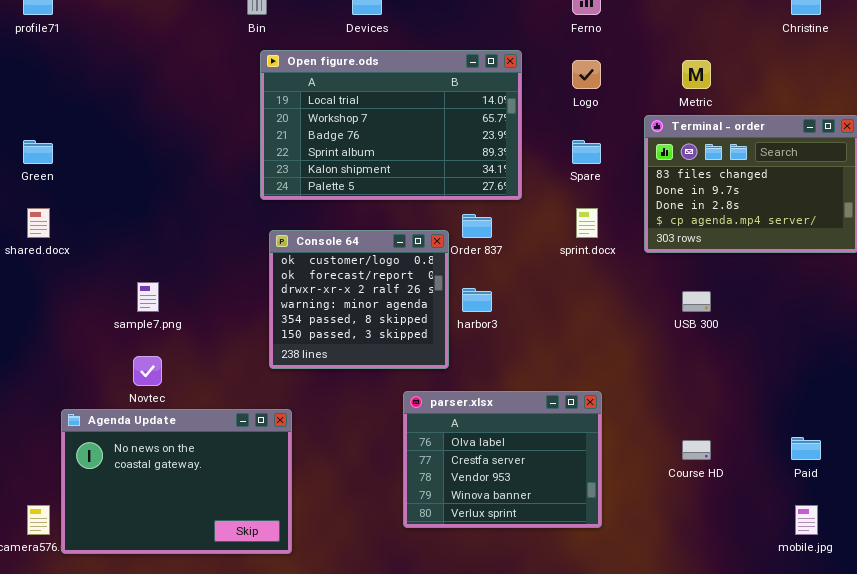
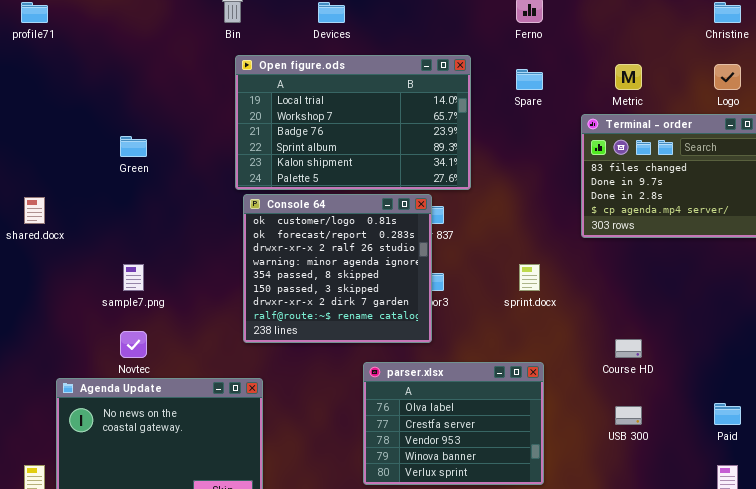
Logo: [572,60,601,89] -> [714,64,741,90], moved
Green: [23,140,53,164] -> [120,136,147,157], moved
Spare: [572,140,601,164] -> [516,69,543,90], moved
sprint.docx: [576,208,598,238] -> [519,264,540,291], moved
Console 64: [269,230,449,369] -> [243,194,432,343], resized
USB 300: [682,291,711,312] -> [615,406,642,425], moved
Course HD: [682,440,711,460] -> [615,339,642,358], moved

